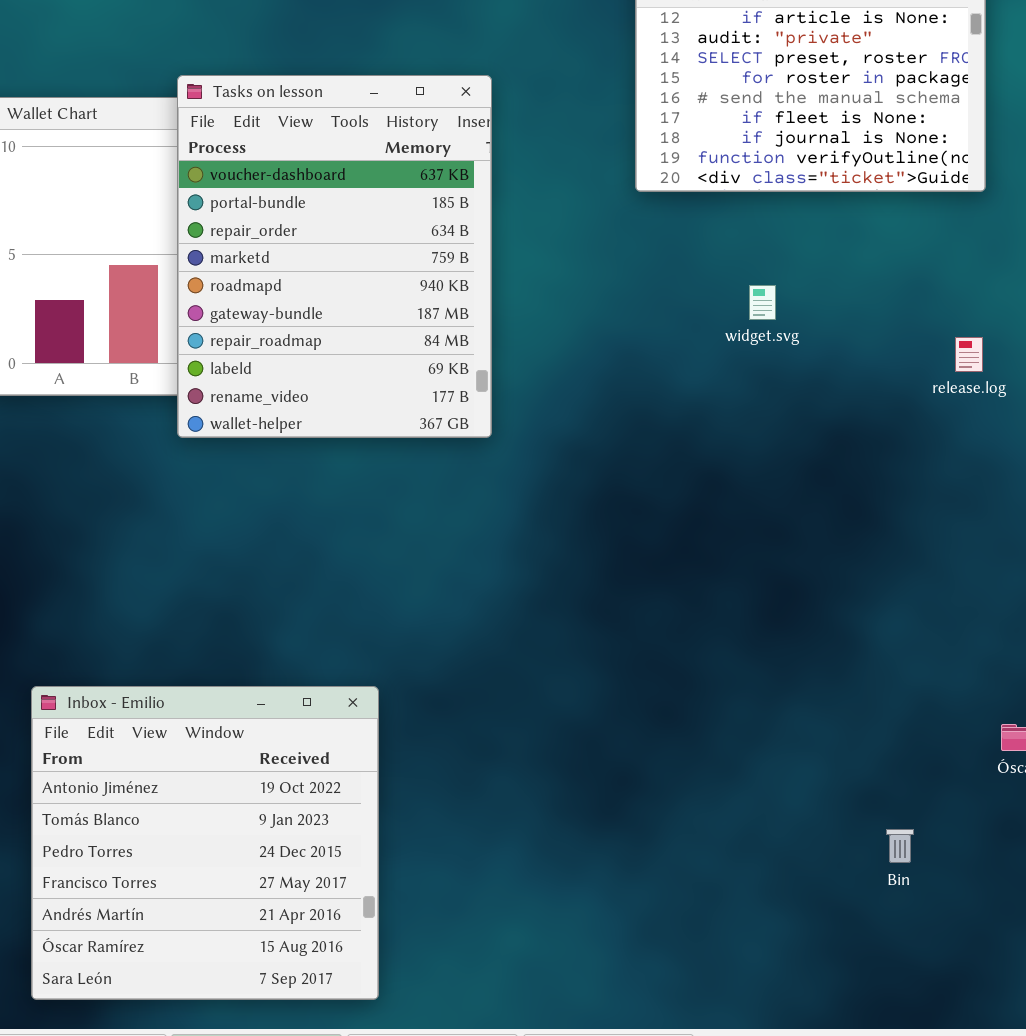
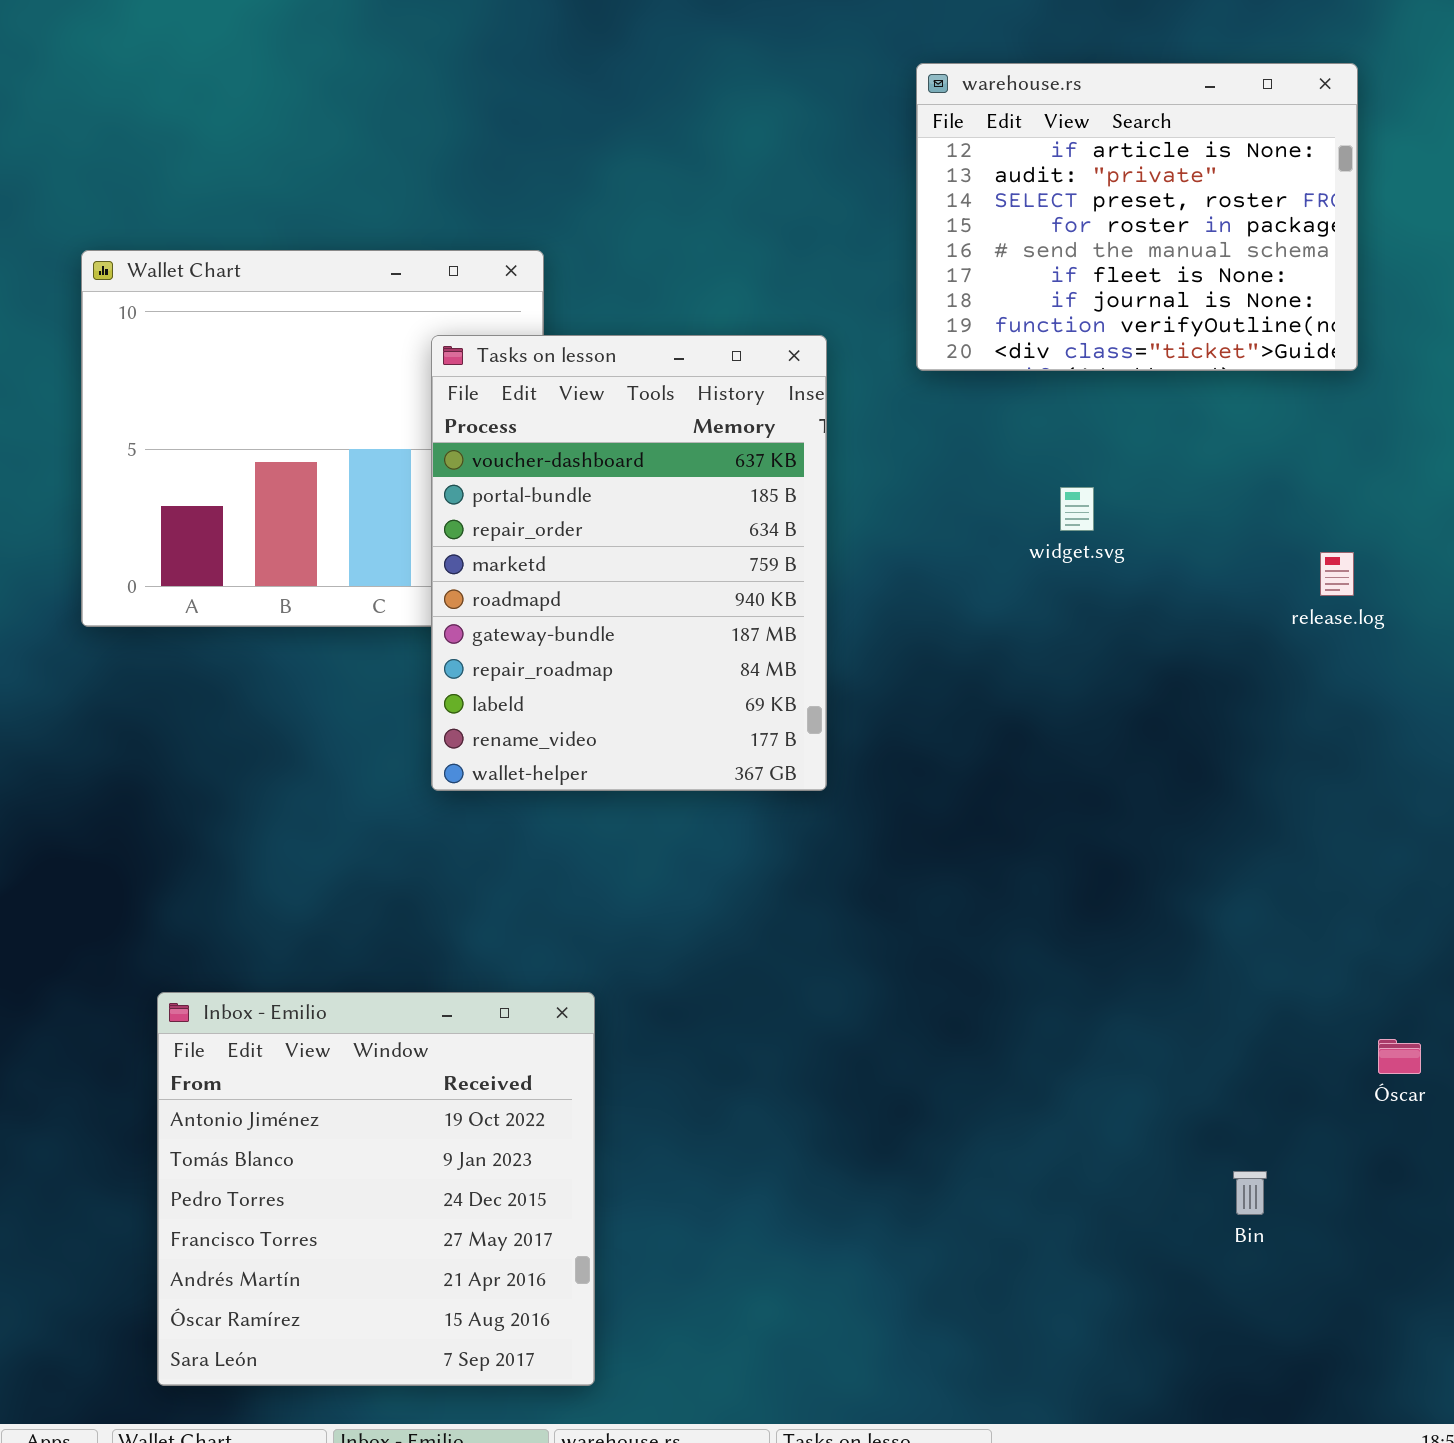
Tasks on lesson: [177,75,492,438] -> [431,335,827,791], moved

